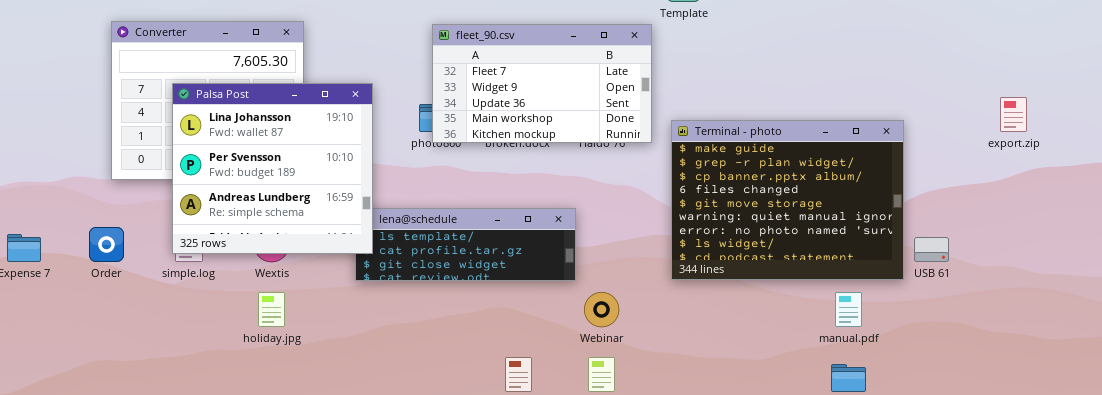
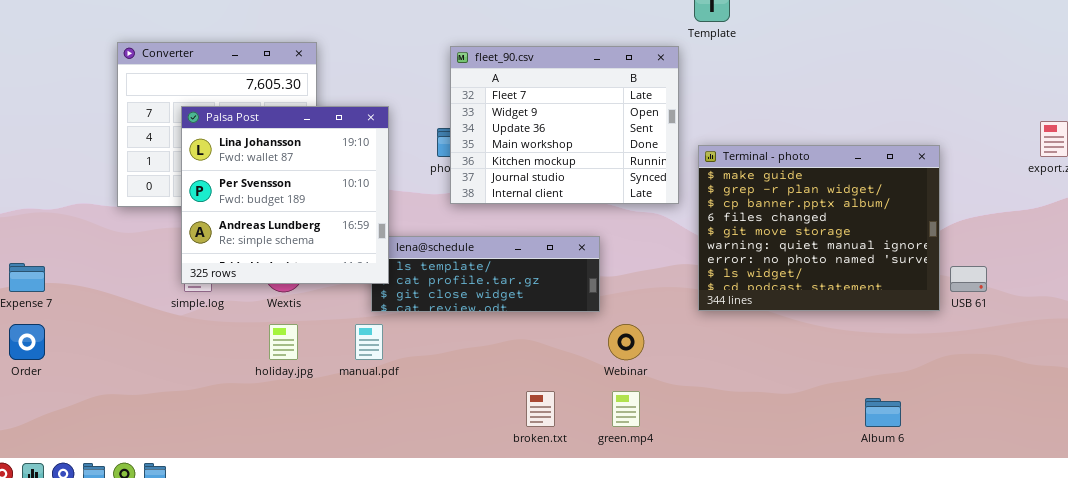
fleet_90.csv: [432,24,652,143] -> [450,46,679,204], resized
Order: [89,227,124,262] -> [9,324,45,360], moved
manual.pdf: [835,292,862,327] -> [355,324,383,360], moved

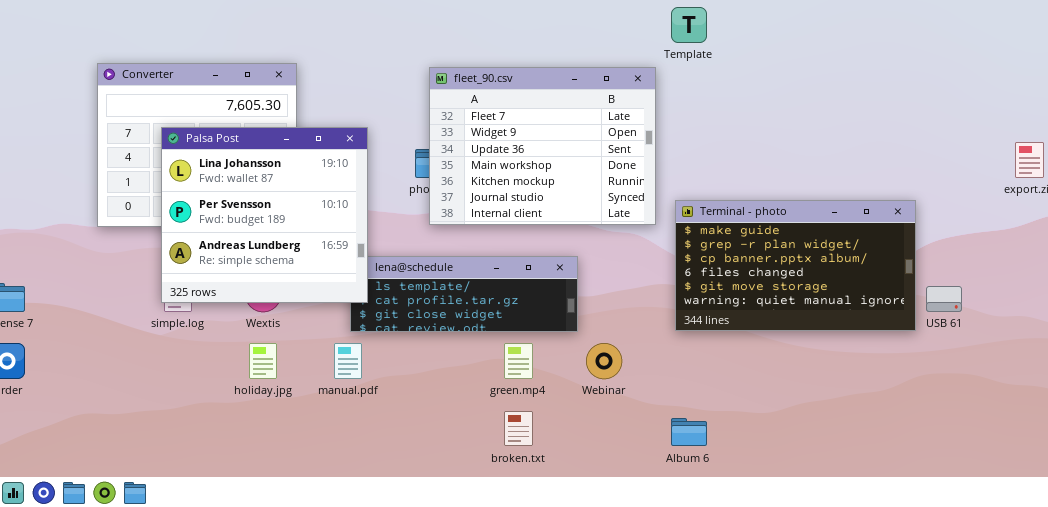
Terminal - photo: [698,145,940,311] -> [675,200,916,331], resized
green.mp4: [612,391,640,427] -> [504,343,533,379], moved
Album 6: [865,398,901,427] -> [671,418,707,446], moved

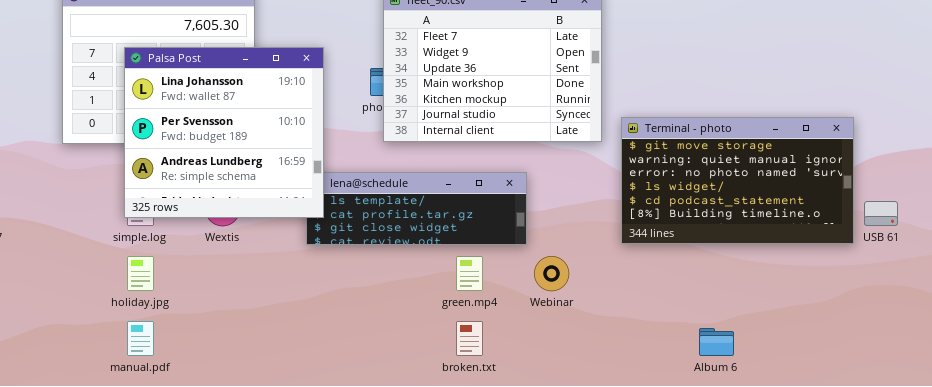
Terminal - photo: [675,200,916,331] -> [621,117,854,244], scrolled down 4 rows
holiday.jpg: [249,343,277,379] -> [127,256,154,291], moved
manual.pdf: [334,343,362,379] -> [127,321,154,356], moved
Album 6: [671,418,707,446] -> [699,328,734,356], moved

